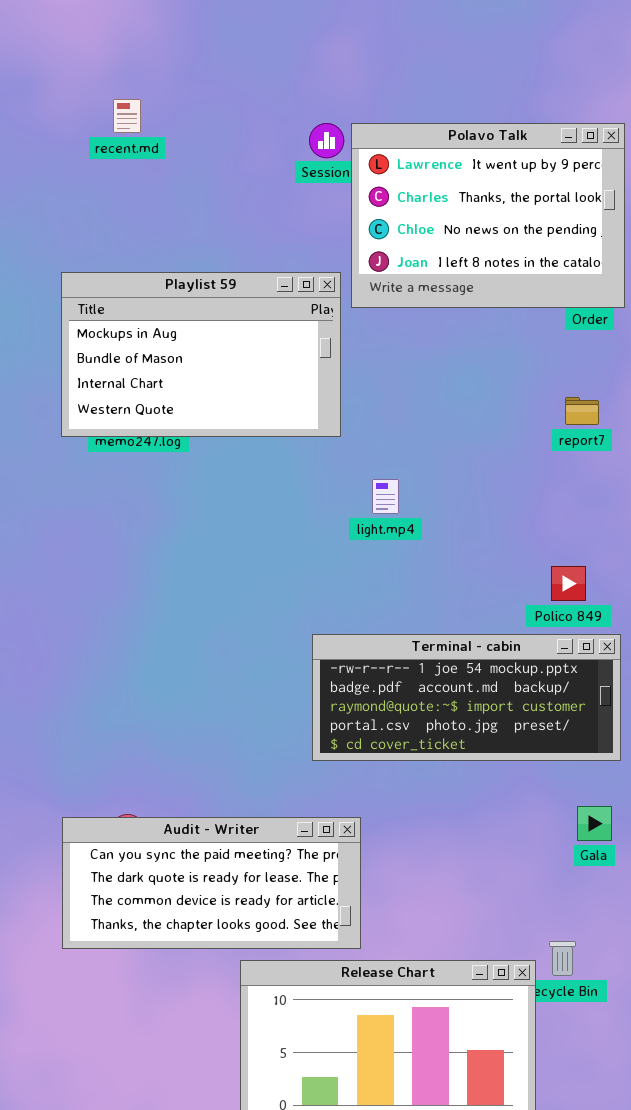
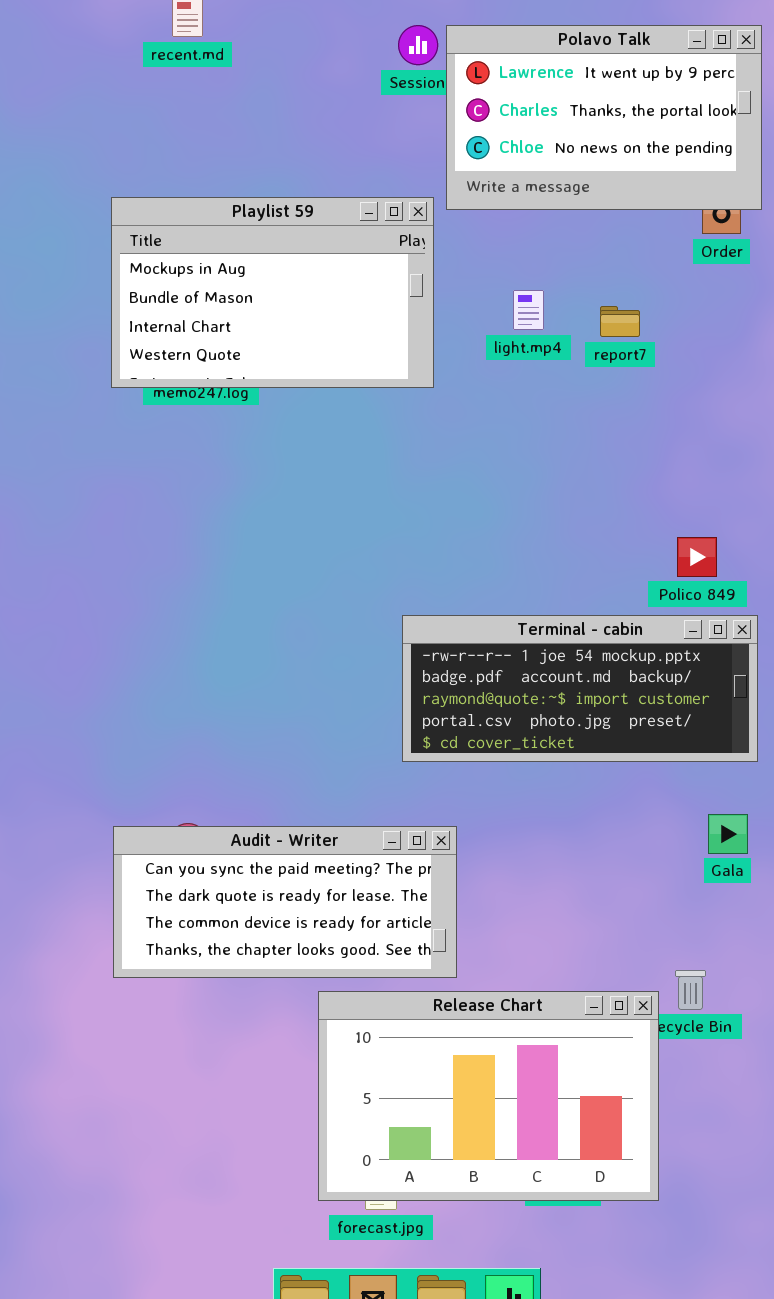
Polavo Talk: [351,123,625,308] -> [446,25,762,210], resized
report7: [565,397,599,425] -> [600,306,640,337], moved
light.mp4: [372,479,399,514] -> [513,290,544,330], moved

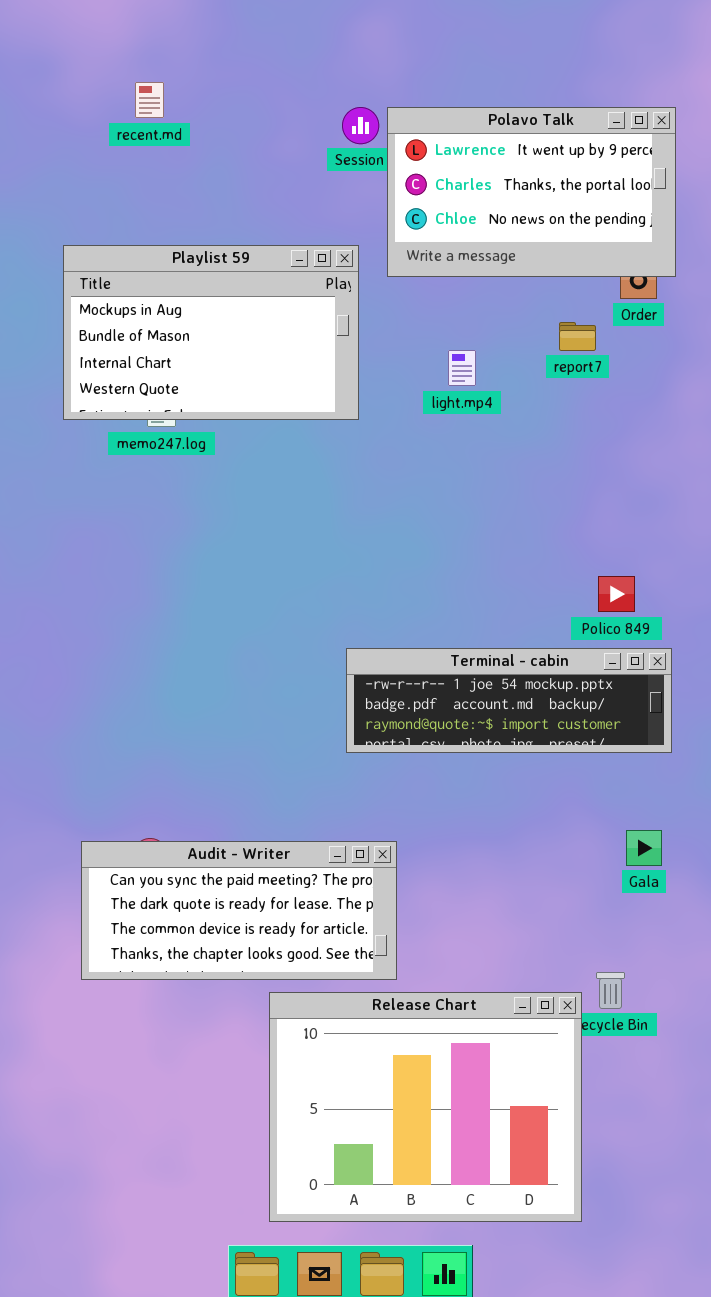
Playlist 59: [111,197,434,388] -> [63,245,359,420], moved
report7: [600,306,640,337] -> [559,322,596,351], moved
Terminal - cabin: [402,615,758,762] -> [346,648,672,753], resized
Release Chart: [318,991,659,1201] -> [269,992,582,1222], resized

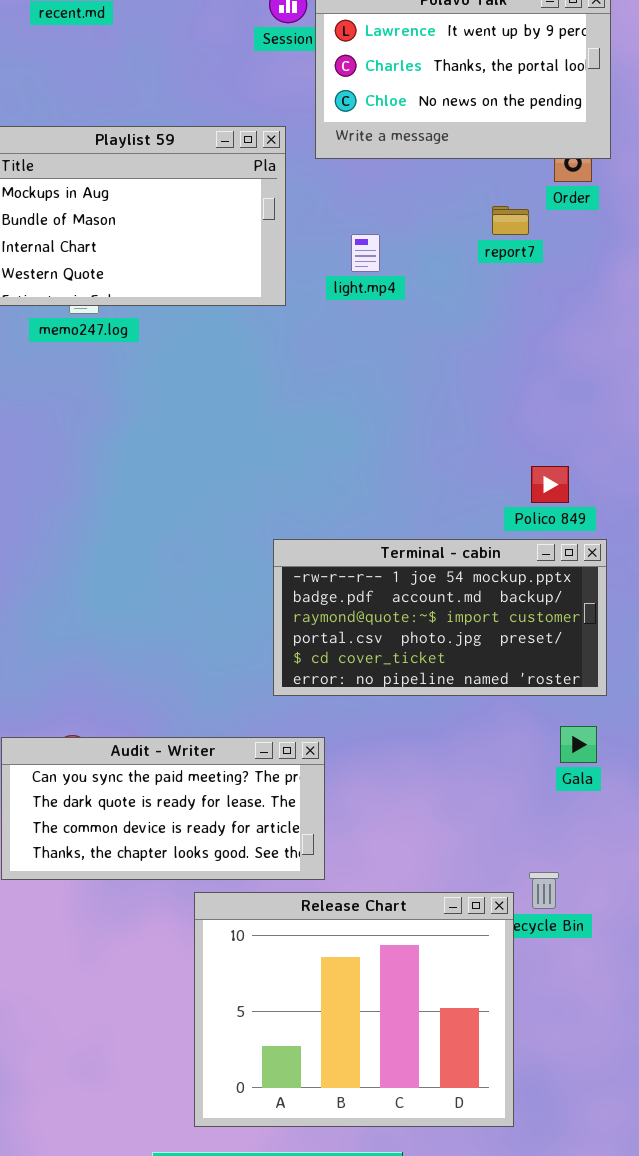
light.mp4: [448,350,476,386] -> [351,234,380,272], moved
Terminal - cabin: [346,648,672,753] -> [273,539,607,696], resized

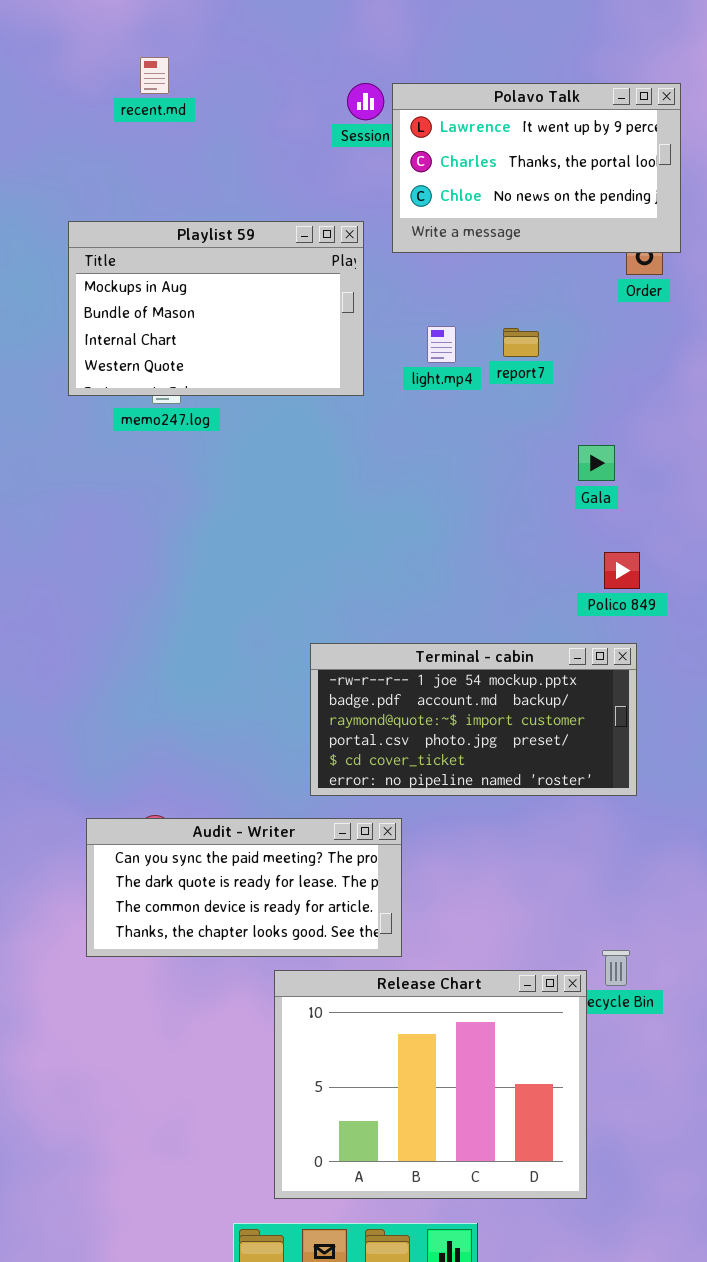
report7: [492,206,529,235] -> [503,328,539,357], moved
Terminal - cabin: [273,539,607,696] -> [310,643,637,796], moved
Gala: [560,726,597,763] -> [578,445,615,481], moved

